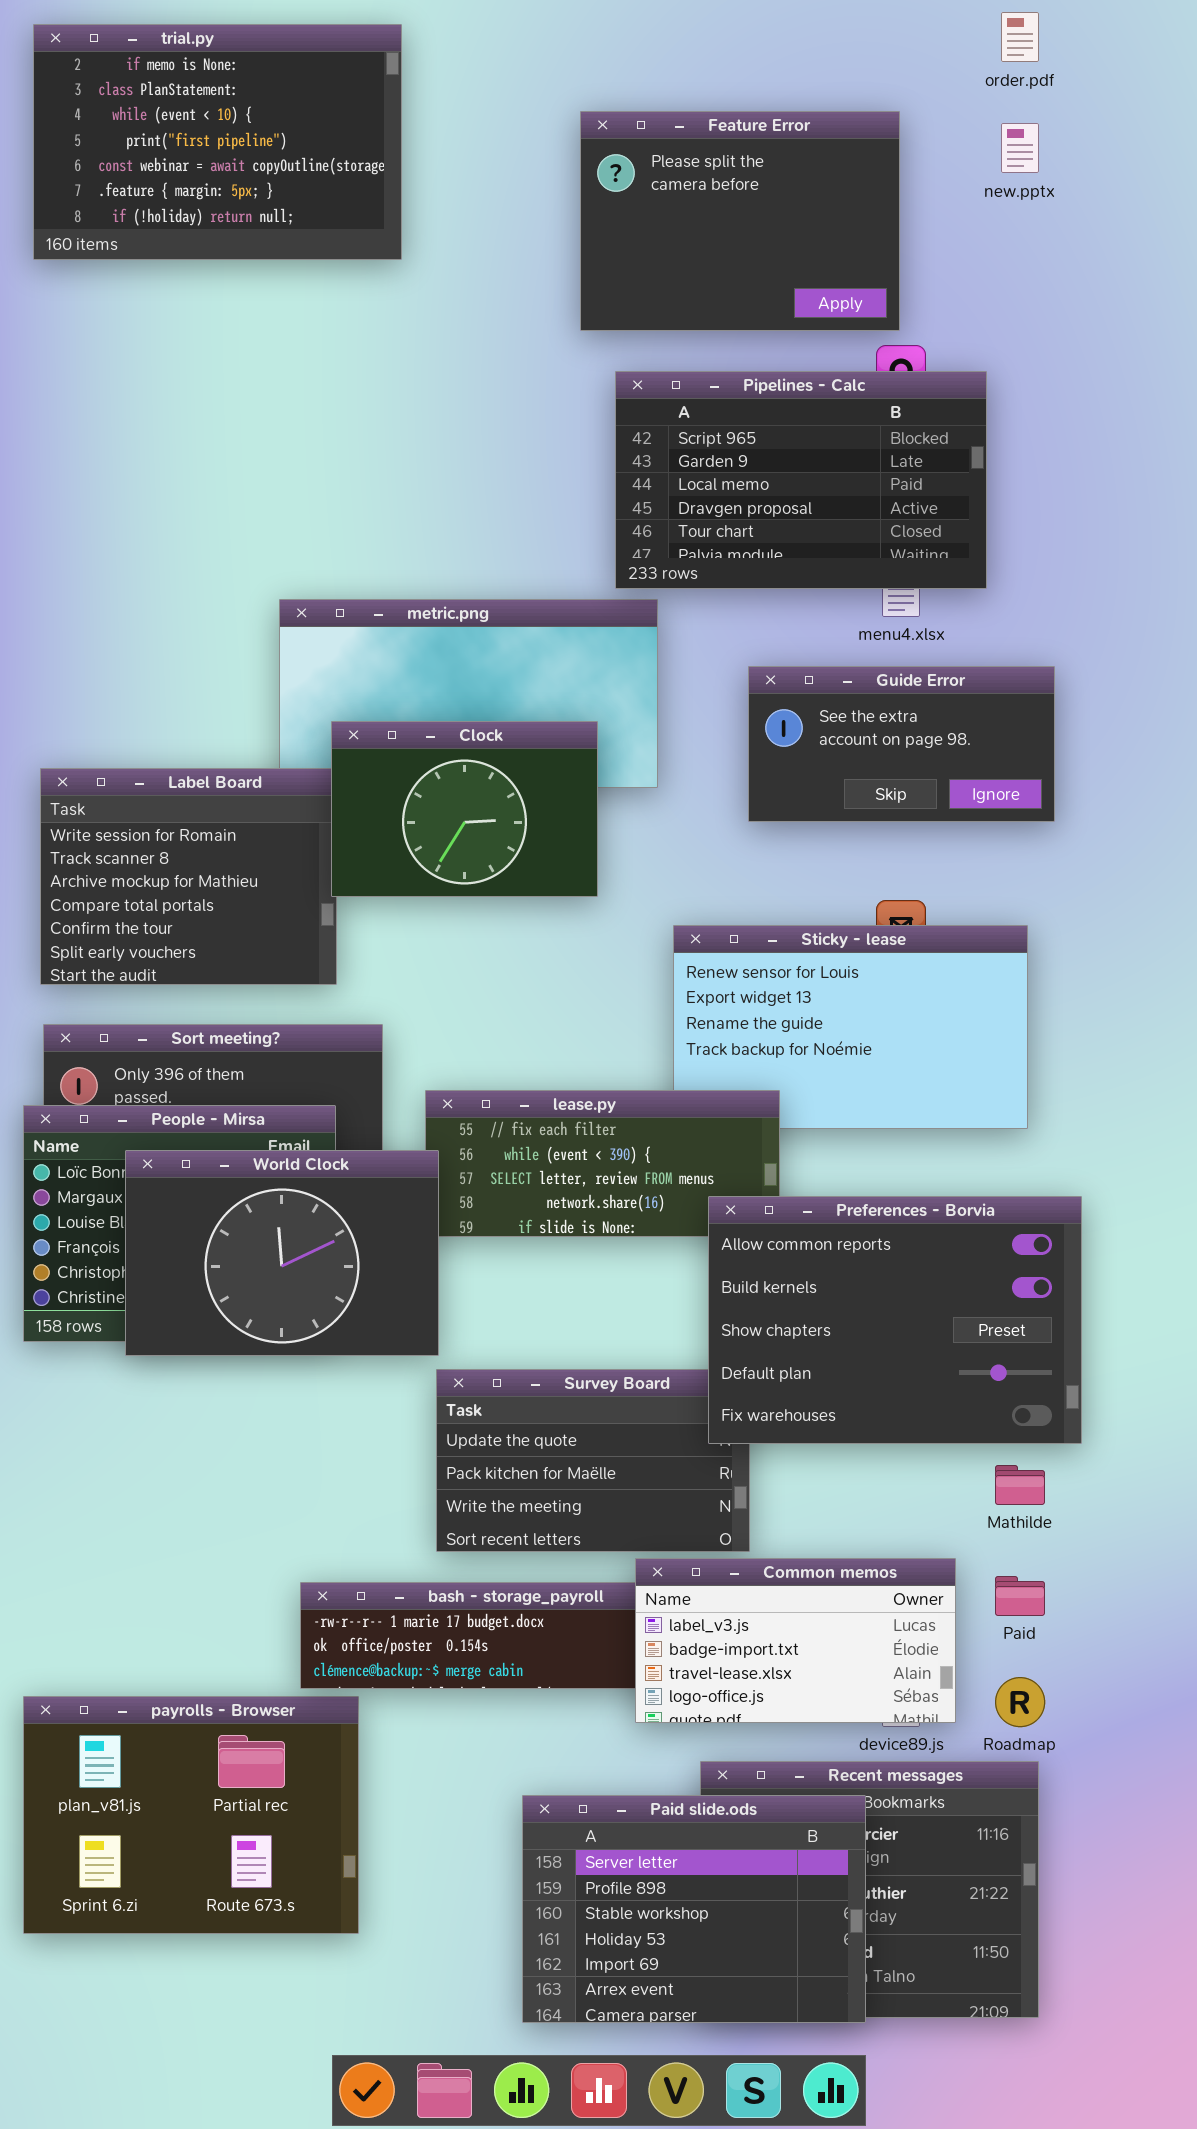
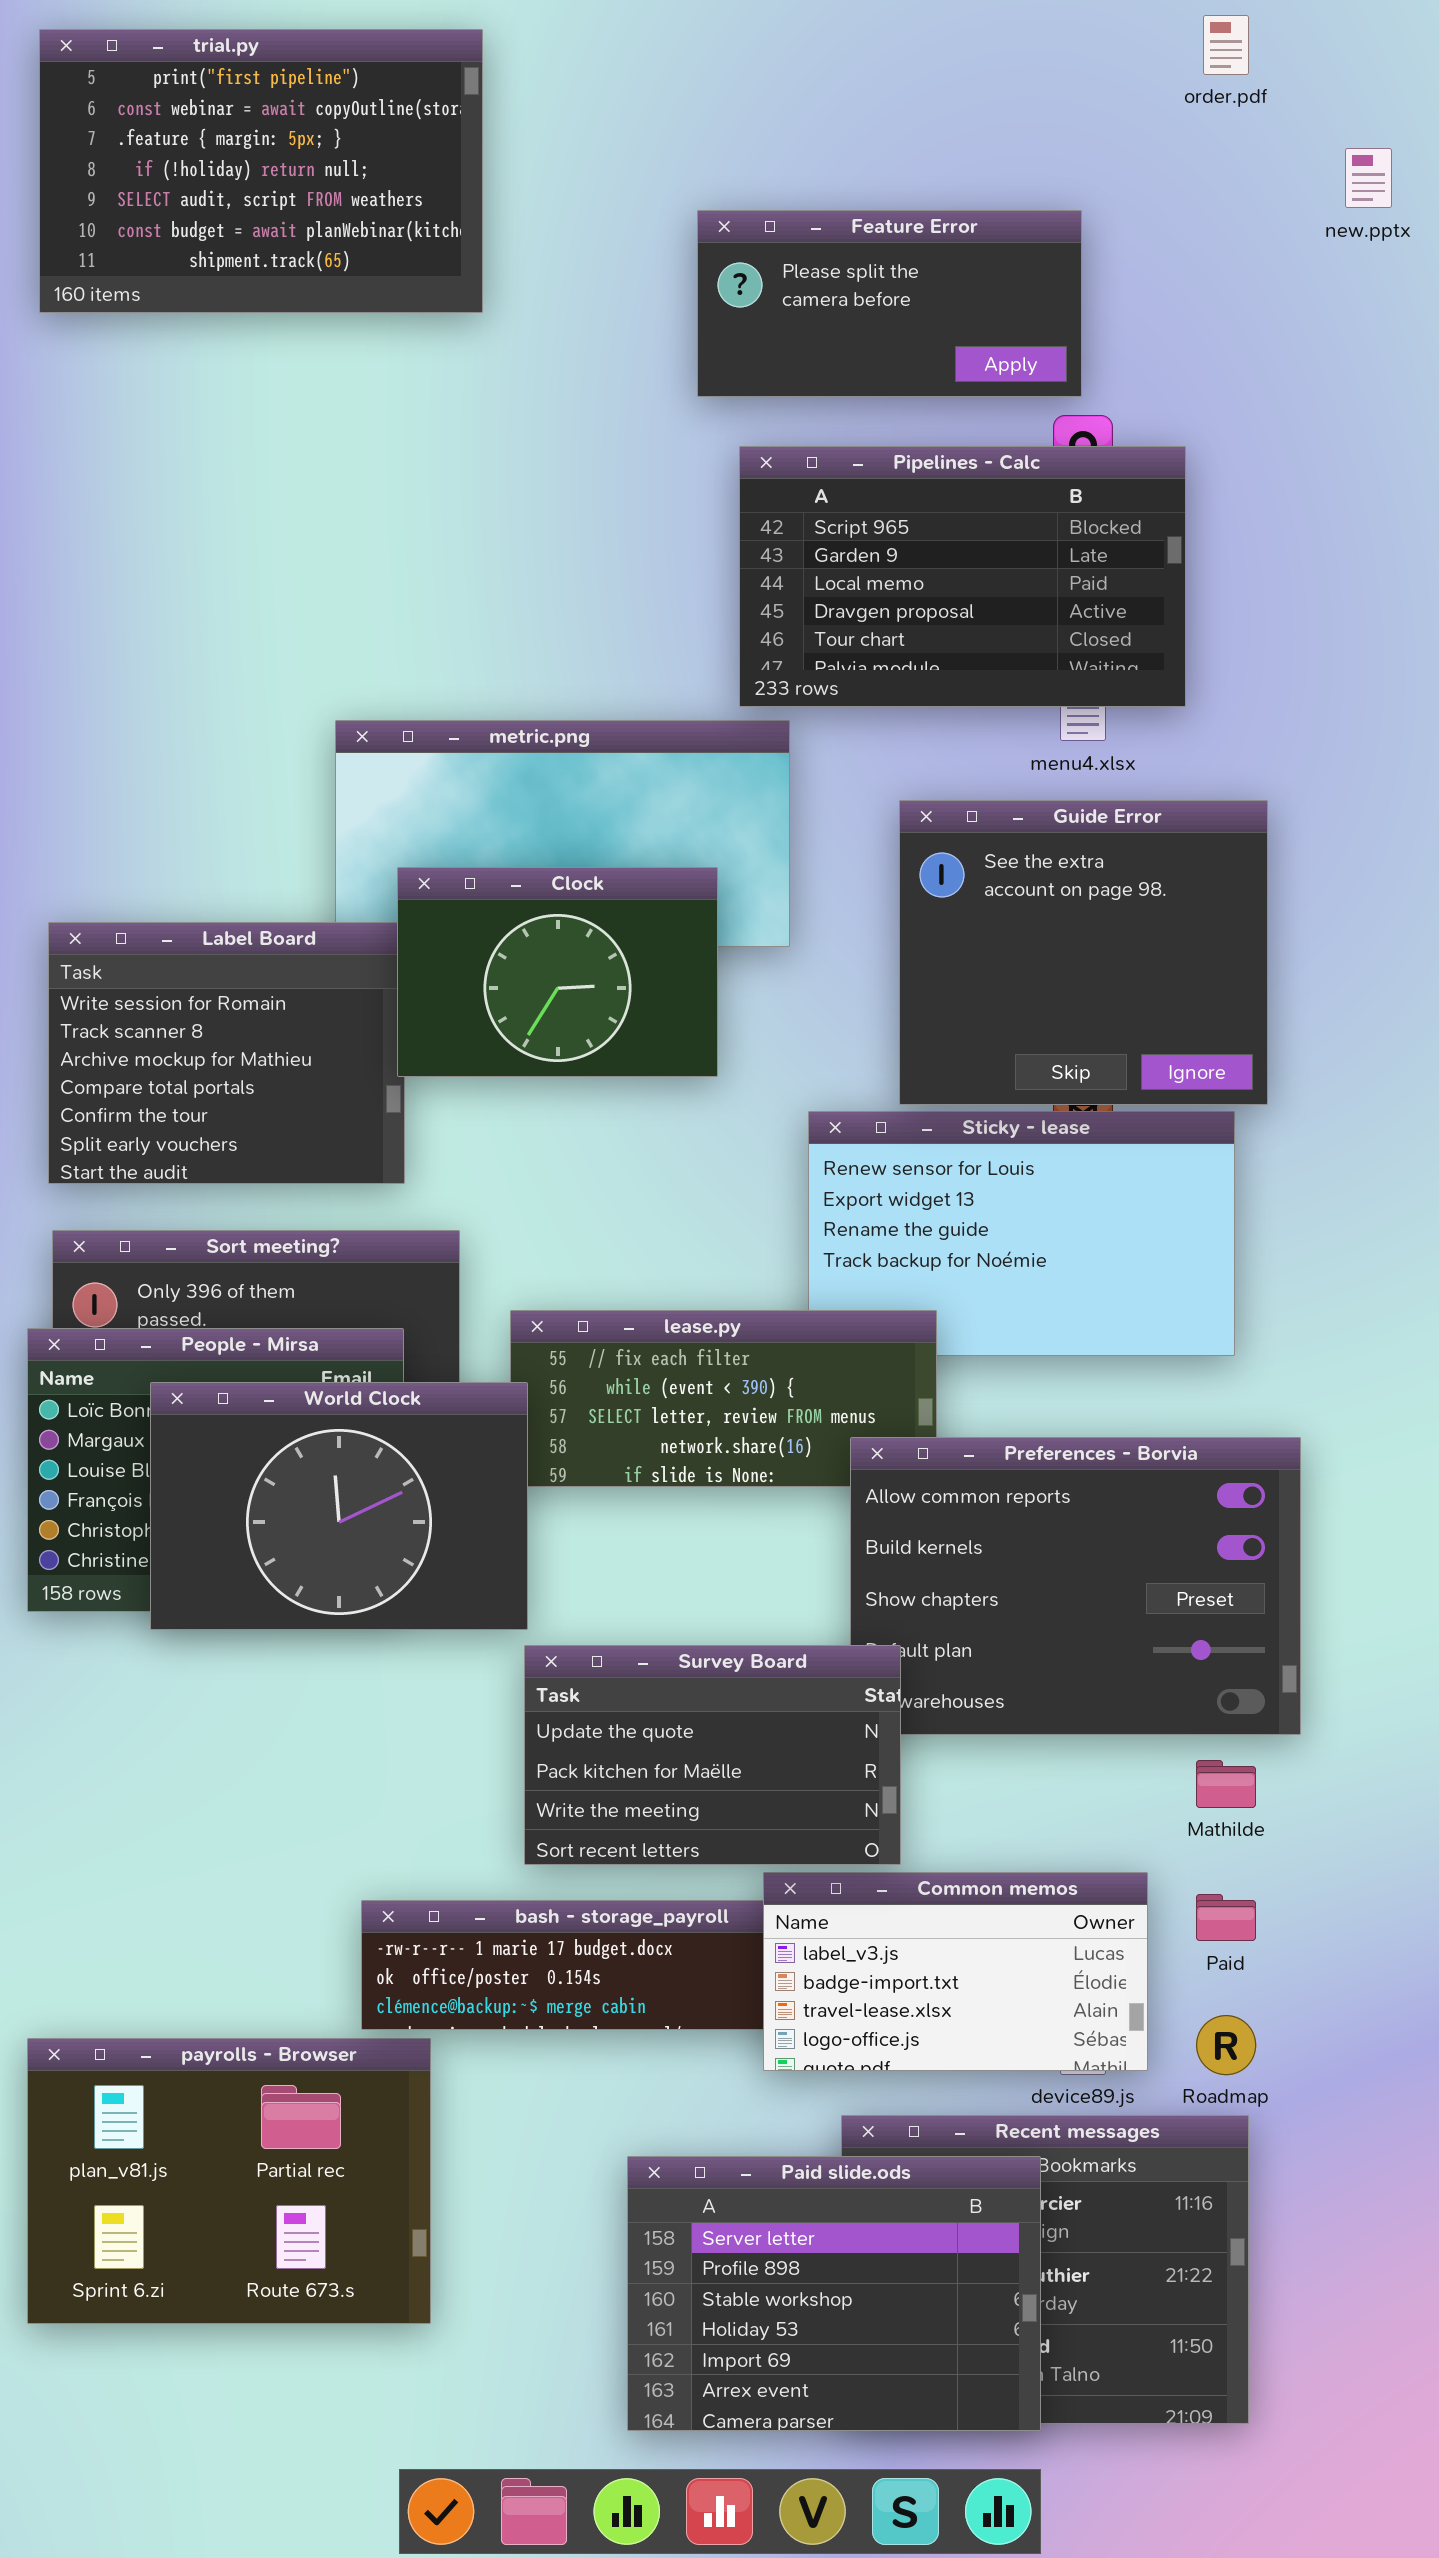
trial.py: [33,24,402,260] -> [39,29,483,313], scrolled down 3 rows
Feature Error: [580,111,900,331] -> [697,210,1082,397], resized
new.pptx: [1001,123,1039,173] -> [1345,148,1392,208], moved
Guide Error: [748,666,1055,822] -> [899,800,1268,1105], resized
Survey Board: [436,1369,750,1552] -> [524,1645,901,1865], raised

